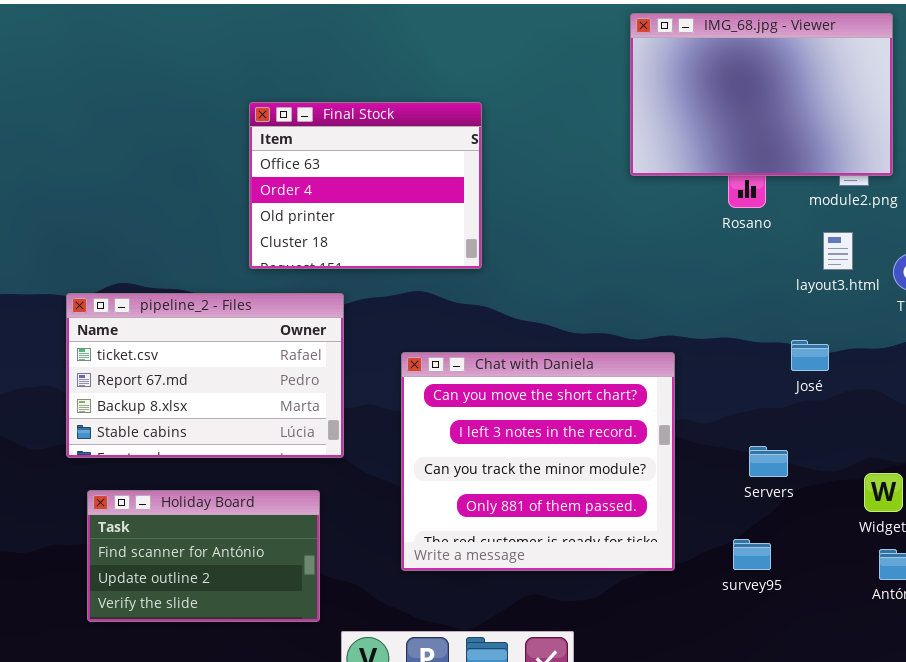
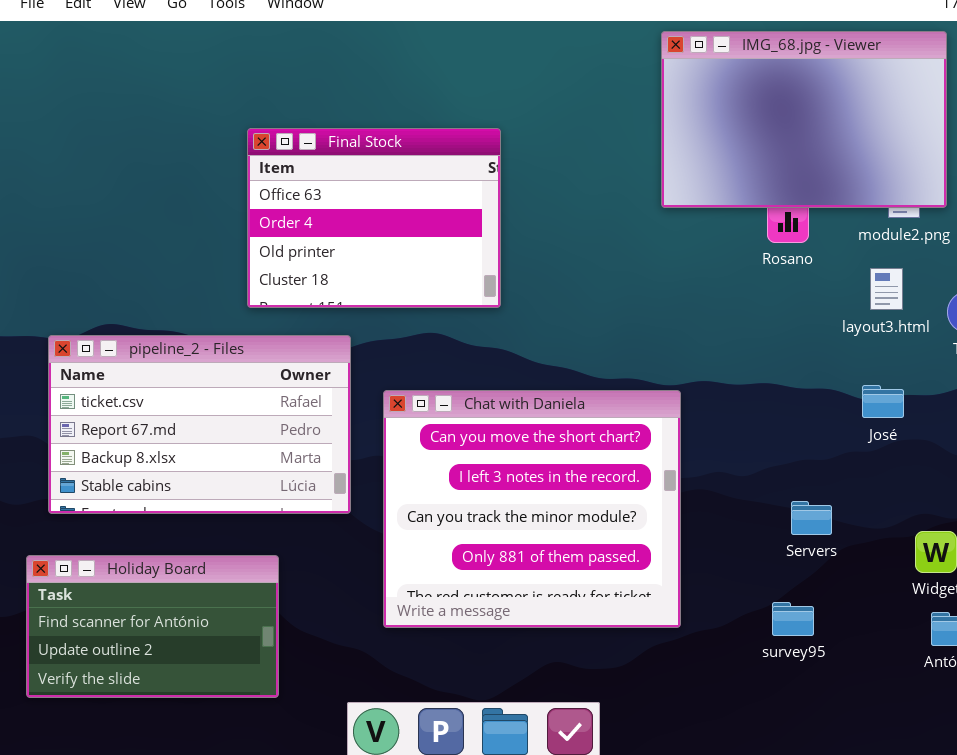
José: [791,340,829,371] -> [862,385,904,418], moved
Chat with Daniela: [401,352,675,571] -> [383,390,681,628], moved
Holiday Board: [87,490,320,622] -> [26,555,279,698], moved

